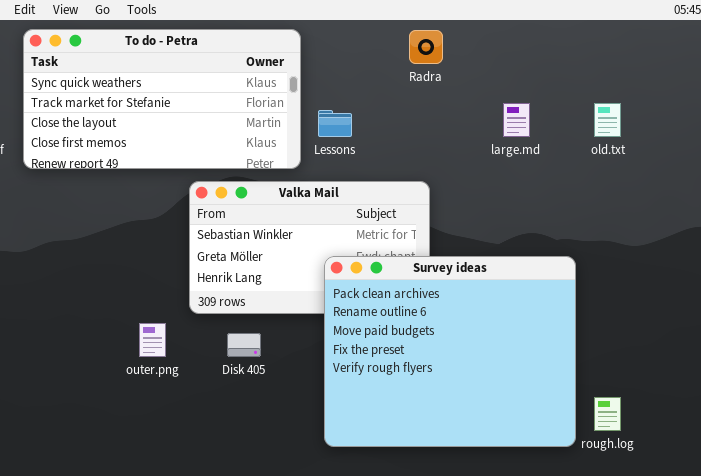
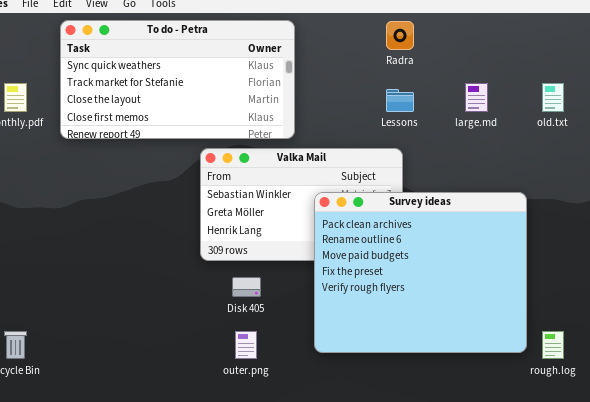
Lessons: [318,110,352,137] -> [386,89,414,112], moved
Survey ideas: [324,256,576,447] -> [314,192,527,353], moved
outer.png: [139,323,166,357] -> [235,331,257,359], moved

